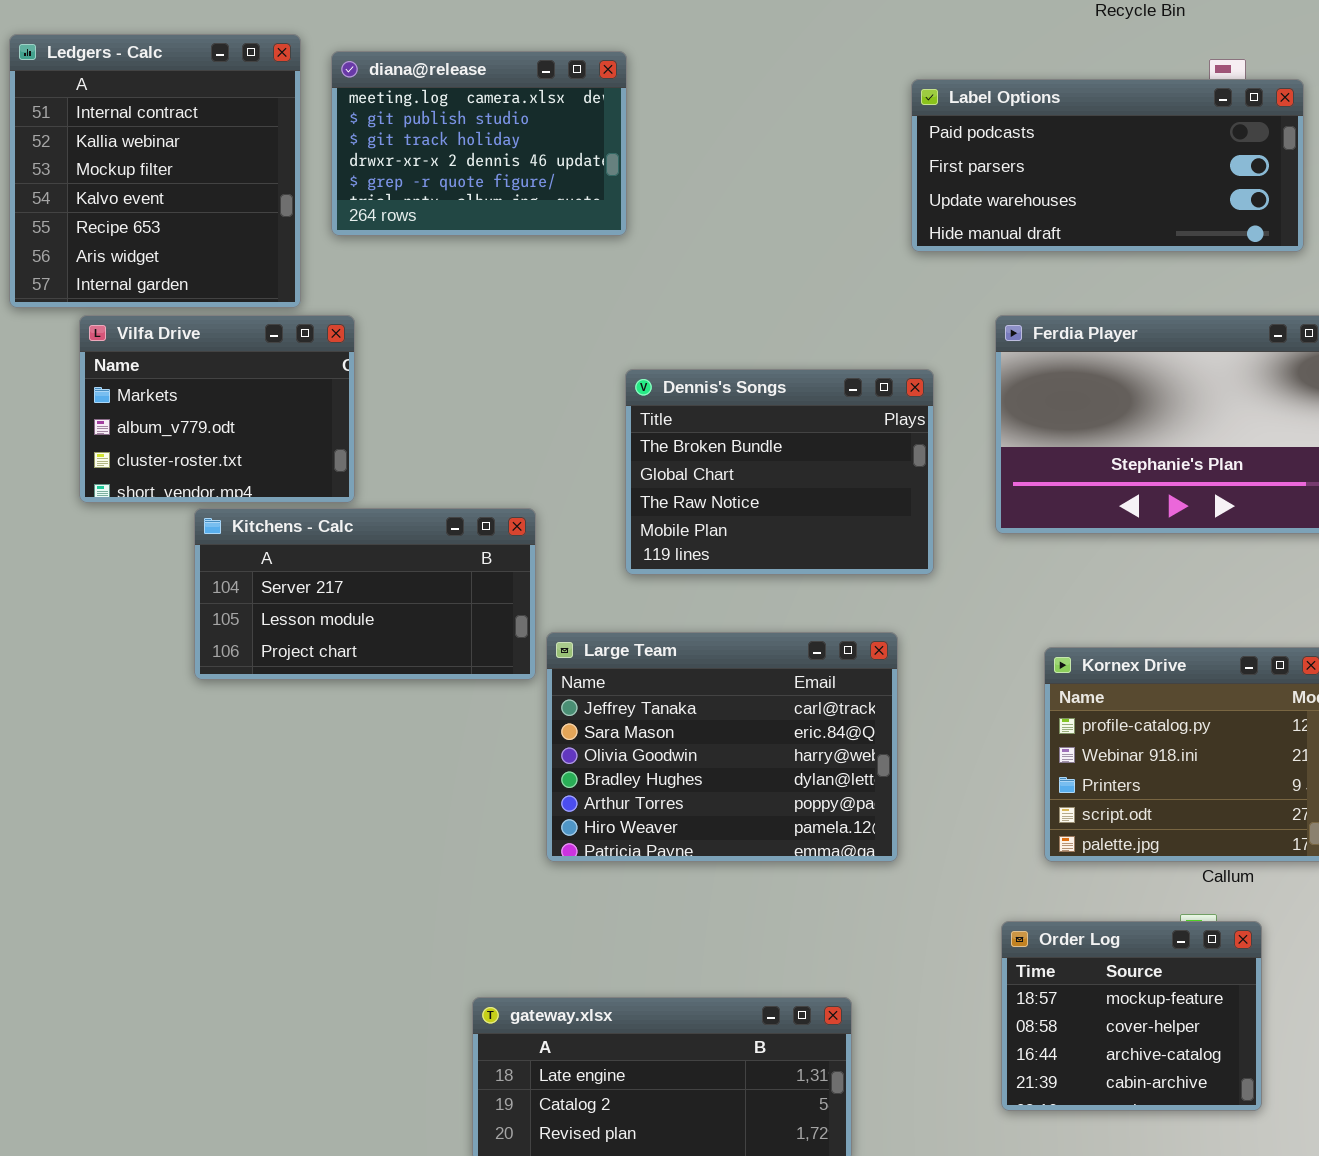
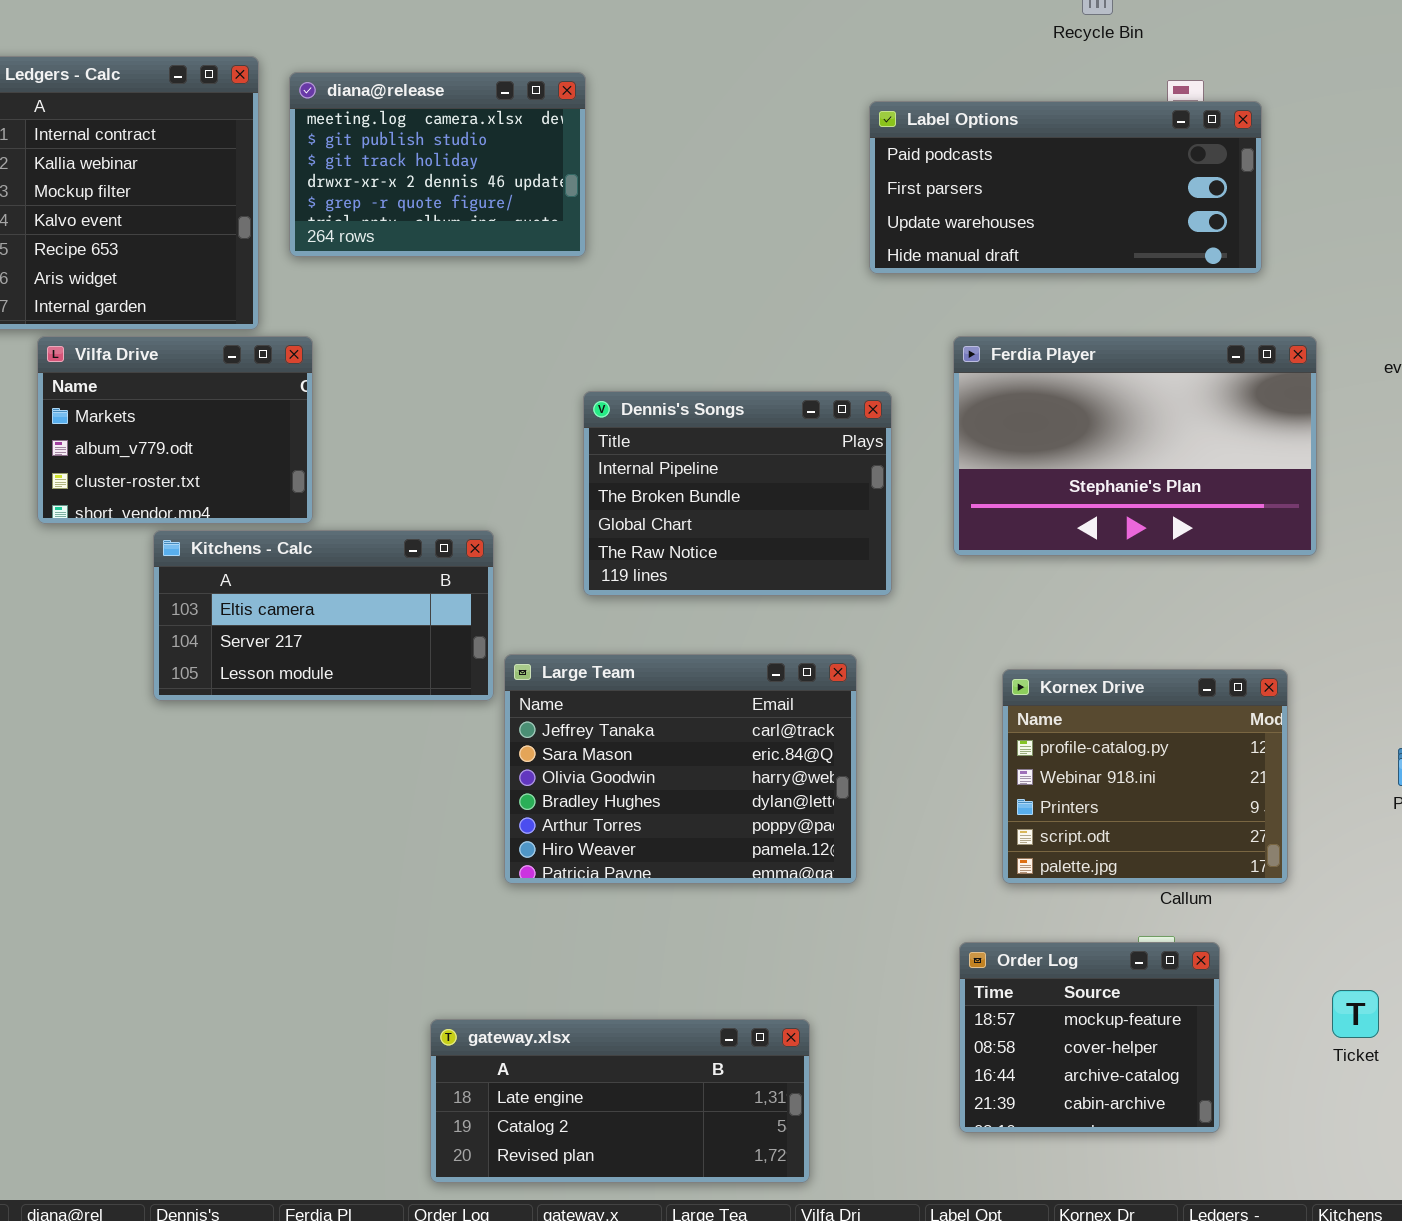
Dennis's Songs: [625,369,934,575] -> [583,391,892,596], scrolled up 1 row
Kitchens - Calc: [194,508,536,680] -> [153,530,494,701], scrolled up 1 row

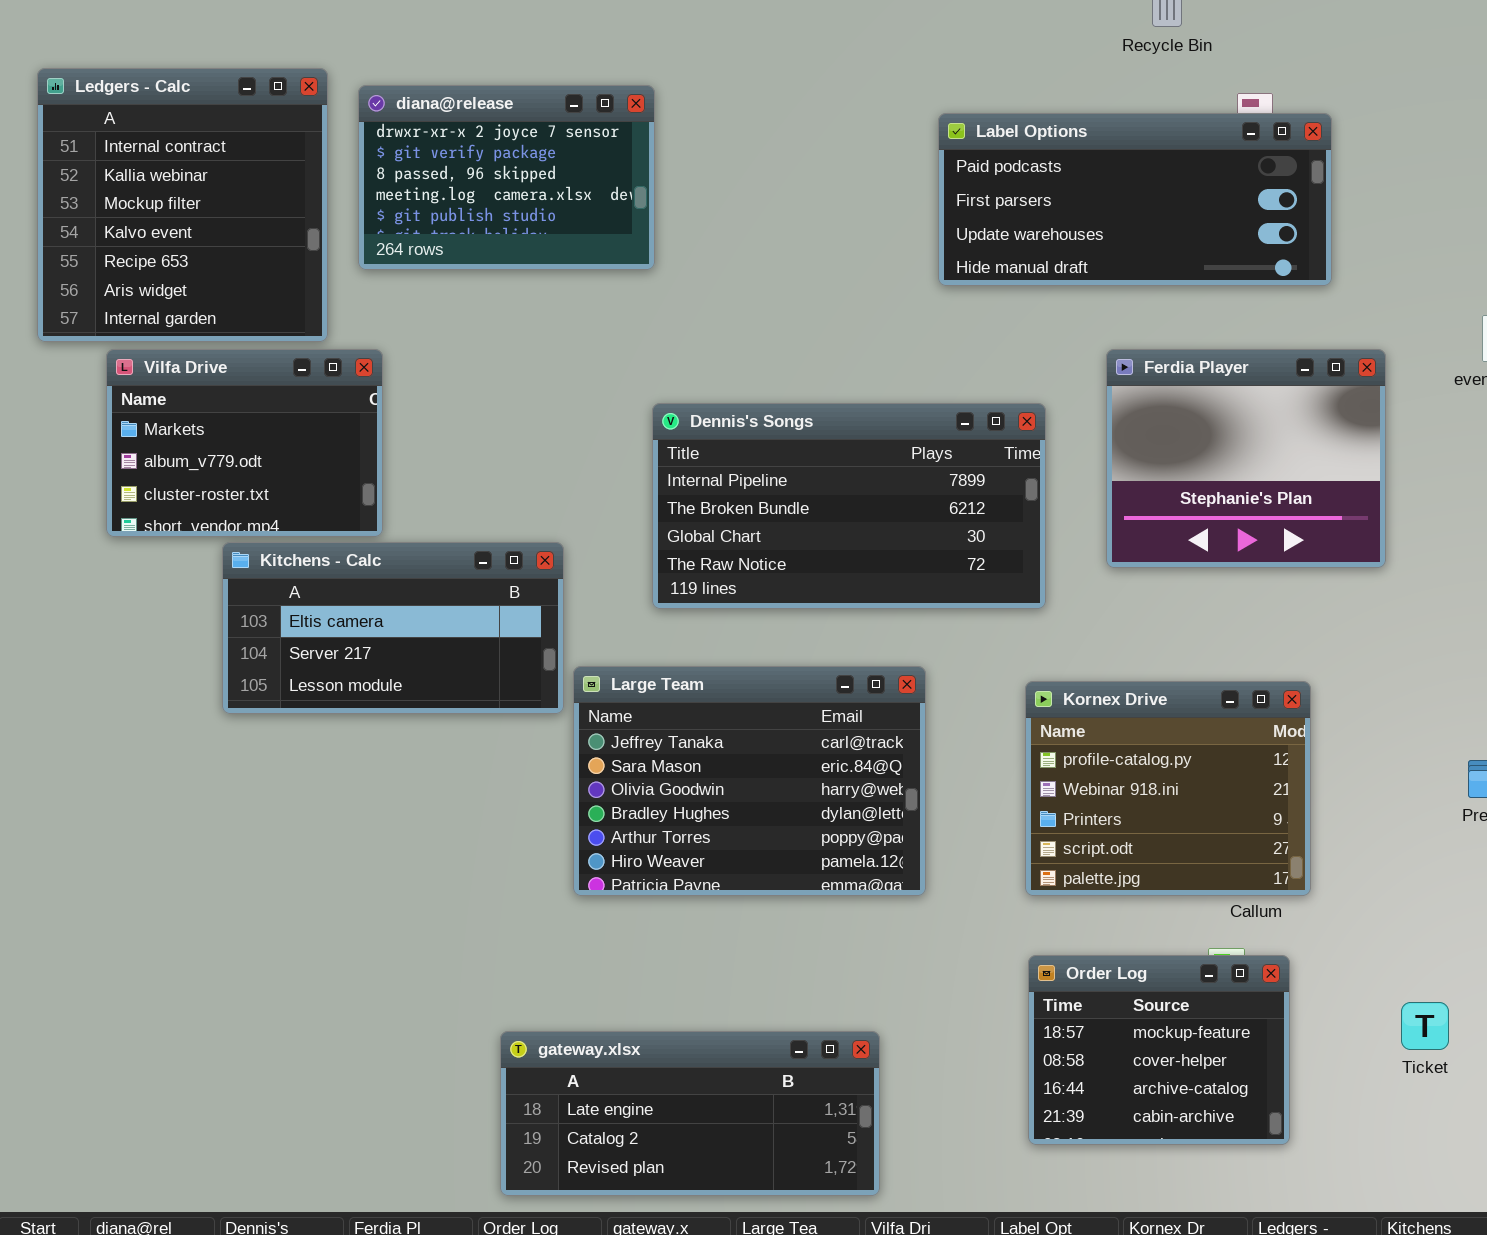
diana@release: [289,72,586,257] -> [358,85,655,270], scrolled up 3 rows
Ferdia Player: [953,336,1317,556] -> [1106,349,1386,568], resized
Dennis's Songs: [583,391,892,596] -> [652,403,1046,609], resized
Kornex Drive: [1002,669,1288,884] -> [1025,681,1311,896], moved

